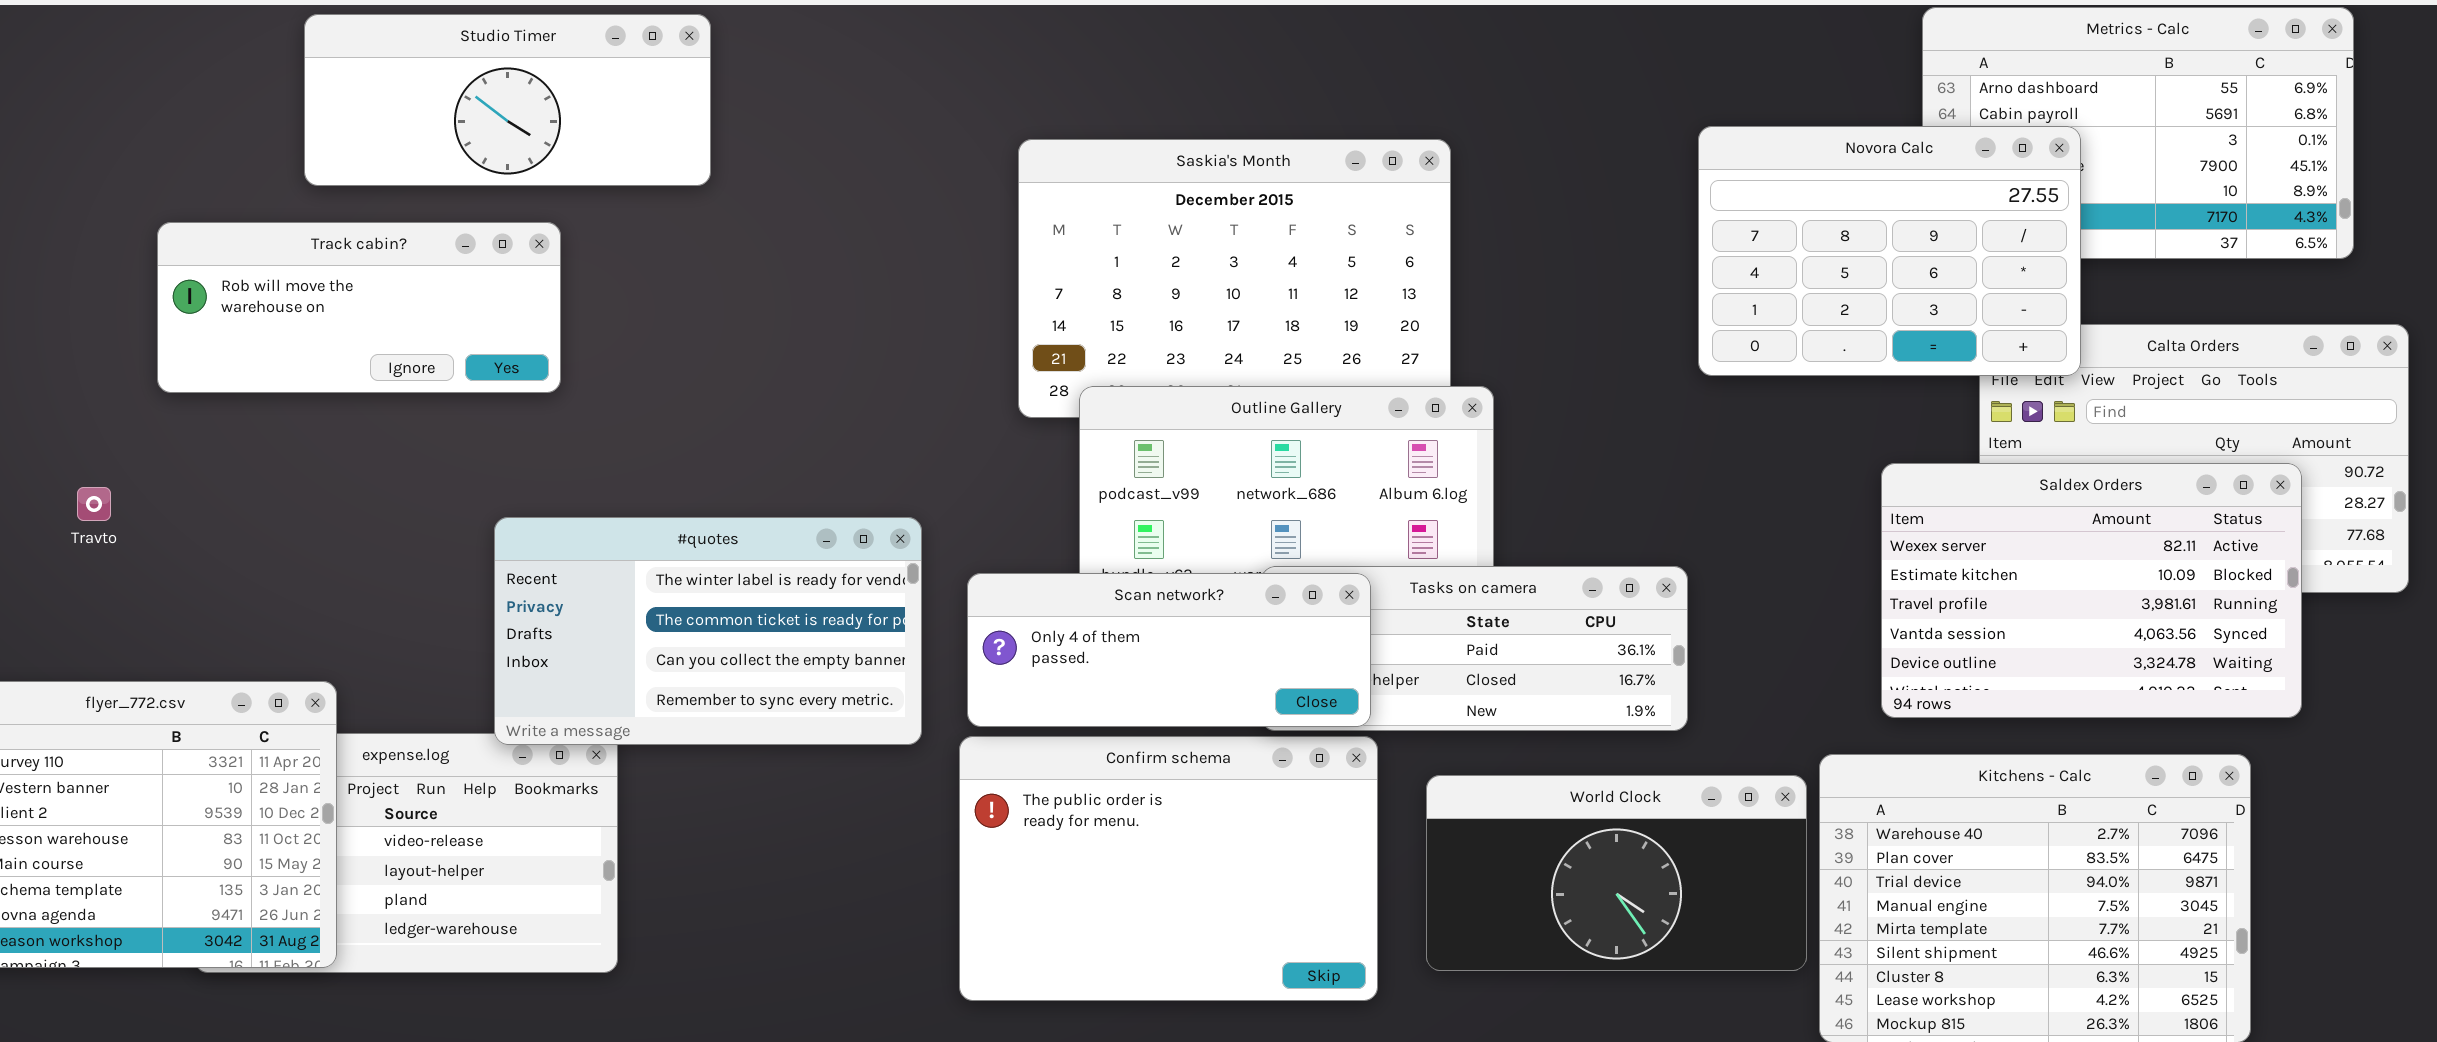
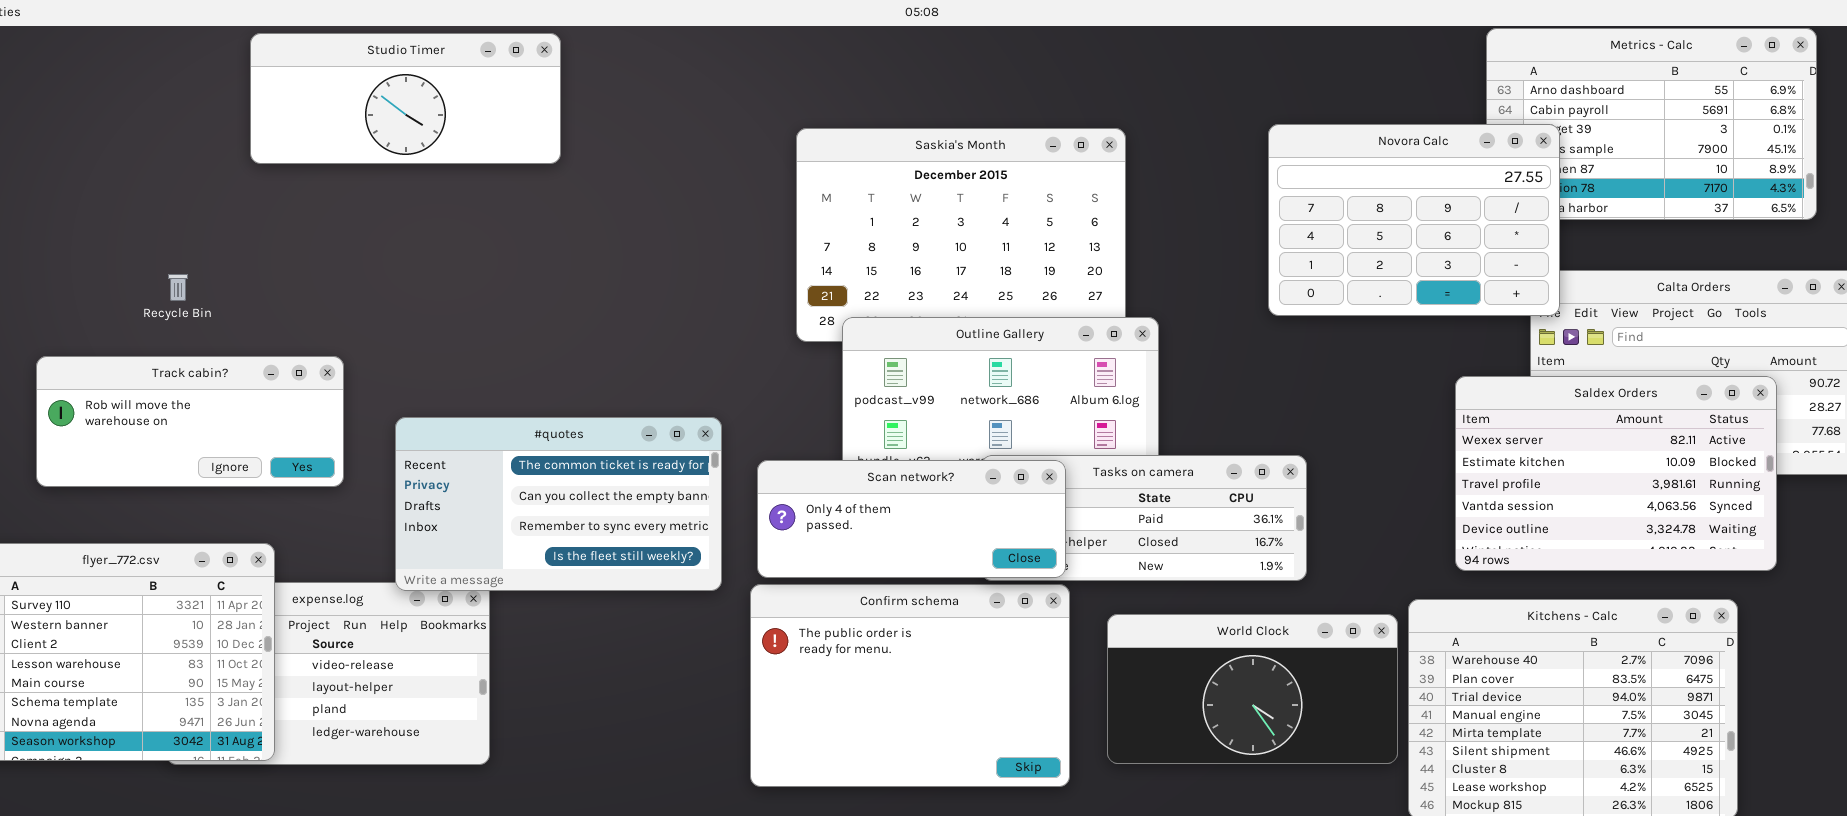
Novora Calc: [1698,126,2081,376] -> [1268,124,1560,316], moved
Track cabin?: [157,222,561,393] -> [36,356,344,487], moved
#quotes: [494,517,922,745] -> [395,417,722,591], scrolled down 1 row

